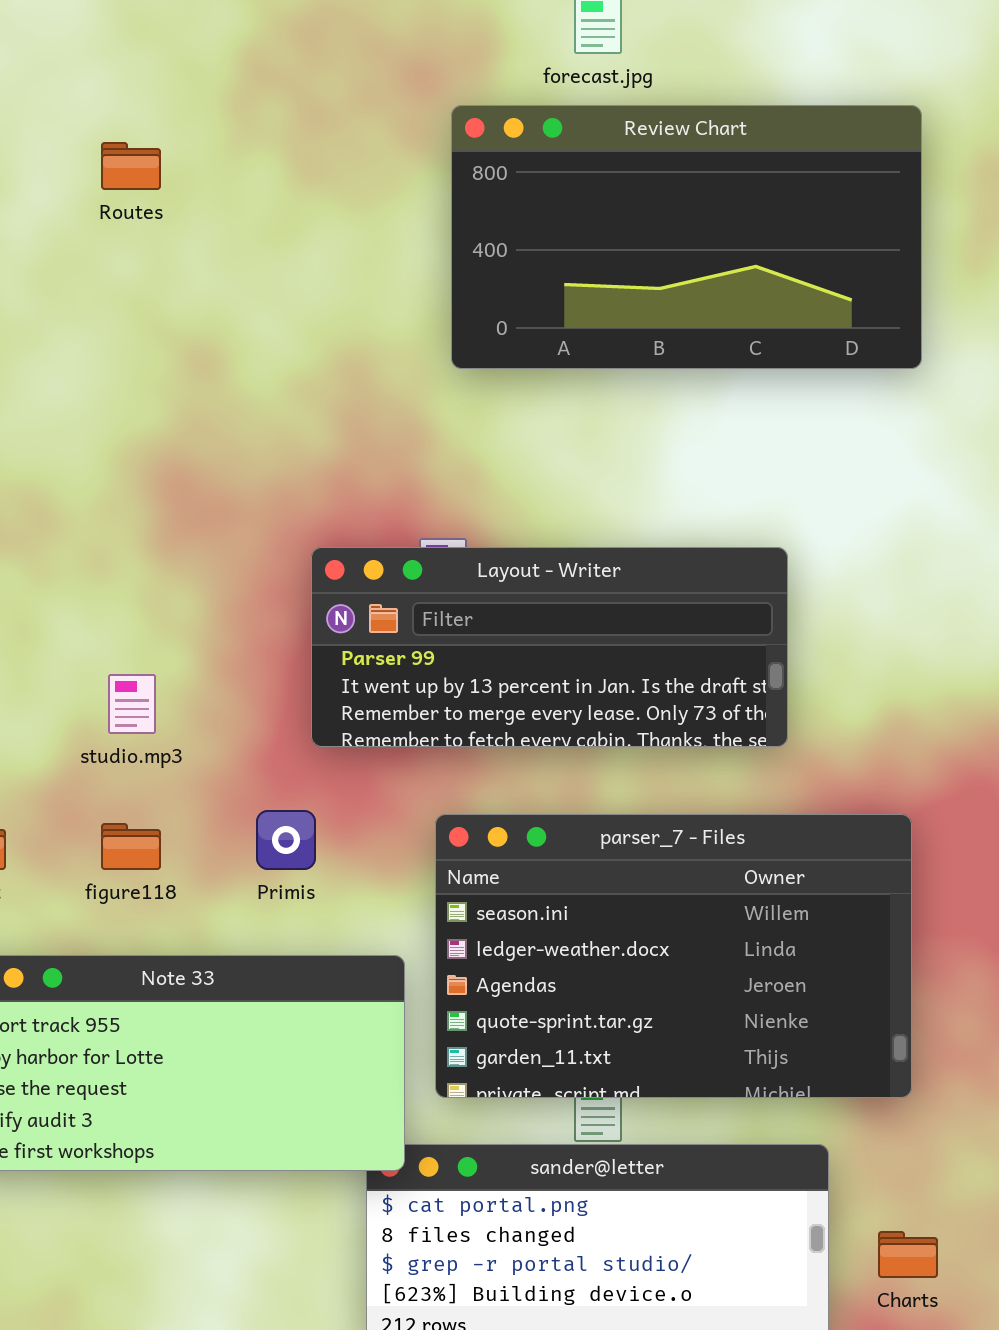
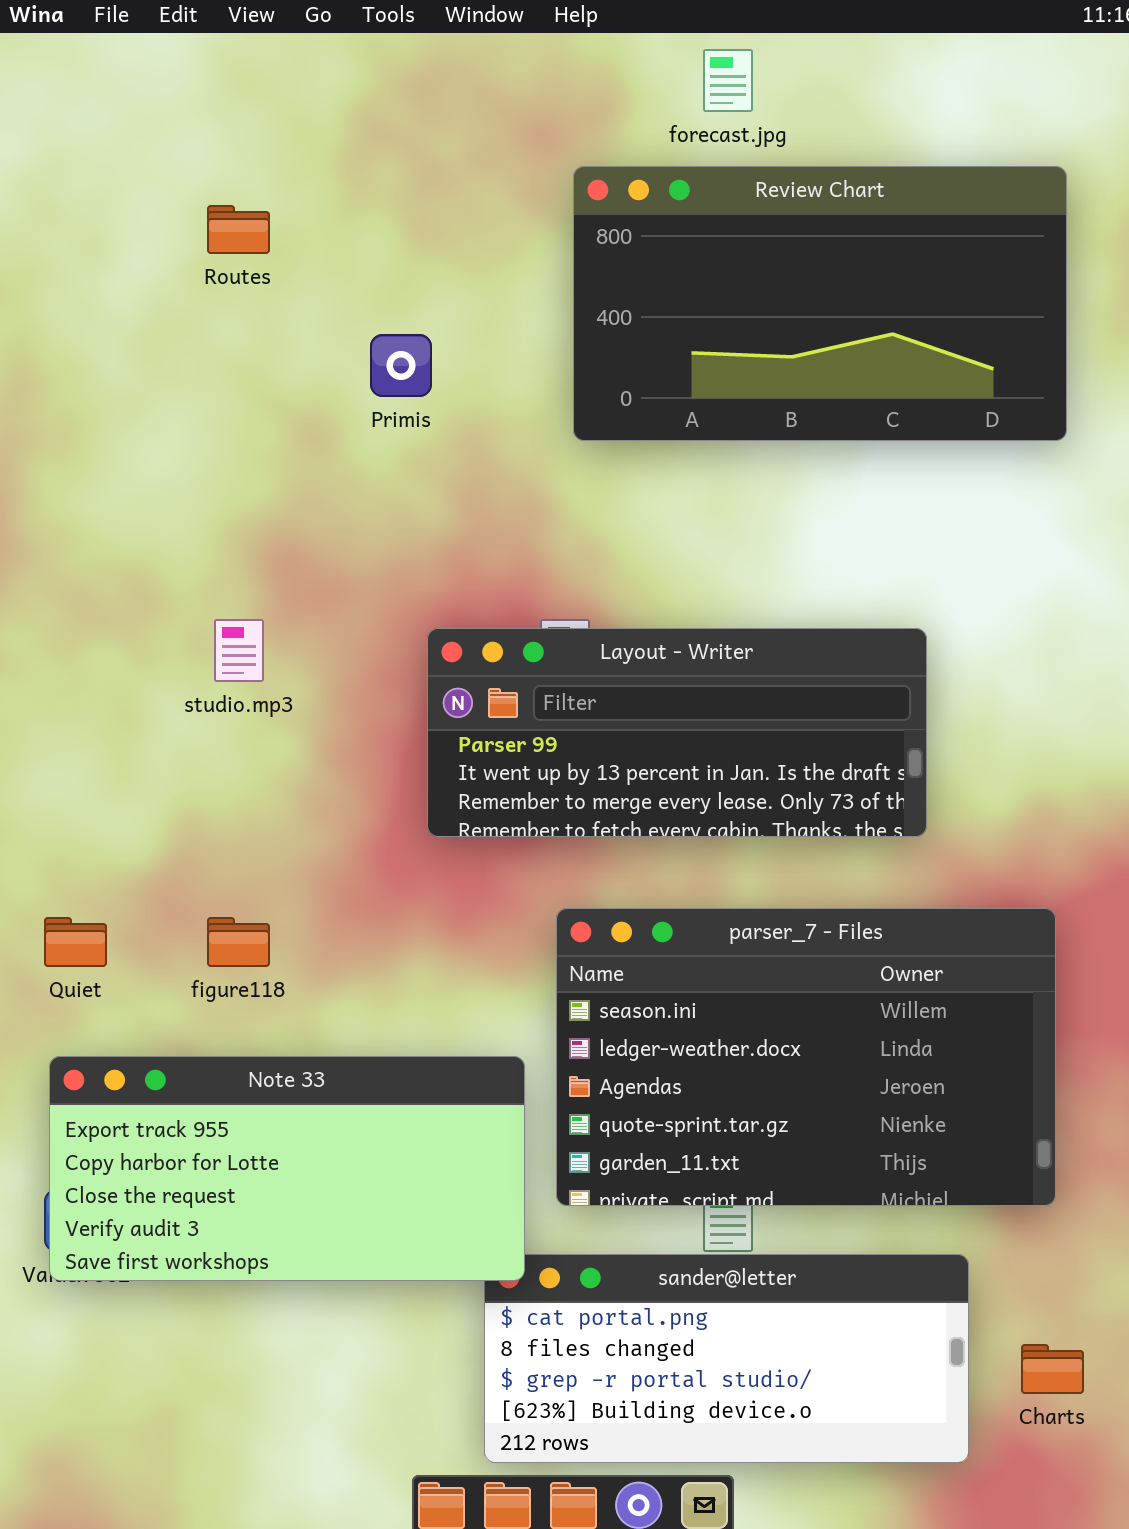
studio.mp3: [108,674,156,734] -> [214,619,264,682], moved
Primis: [256,810,316,870] -> [370,334,432,397], moved

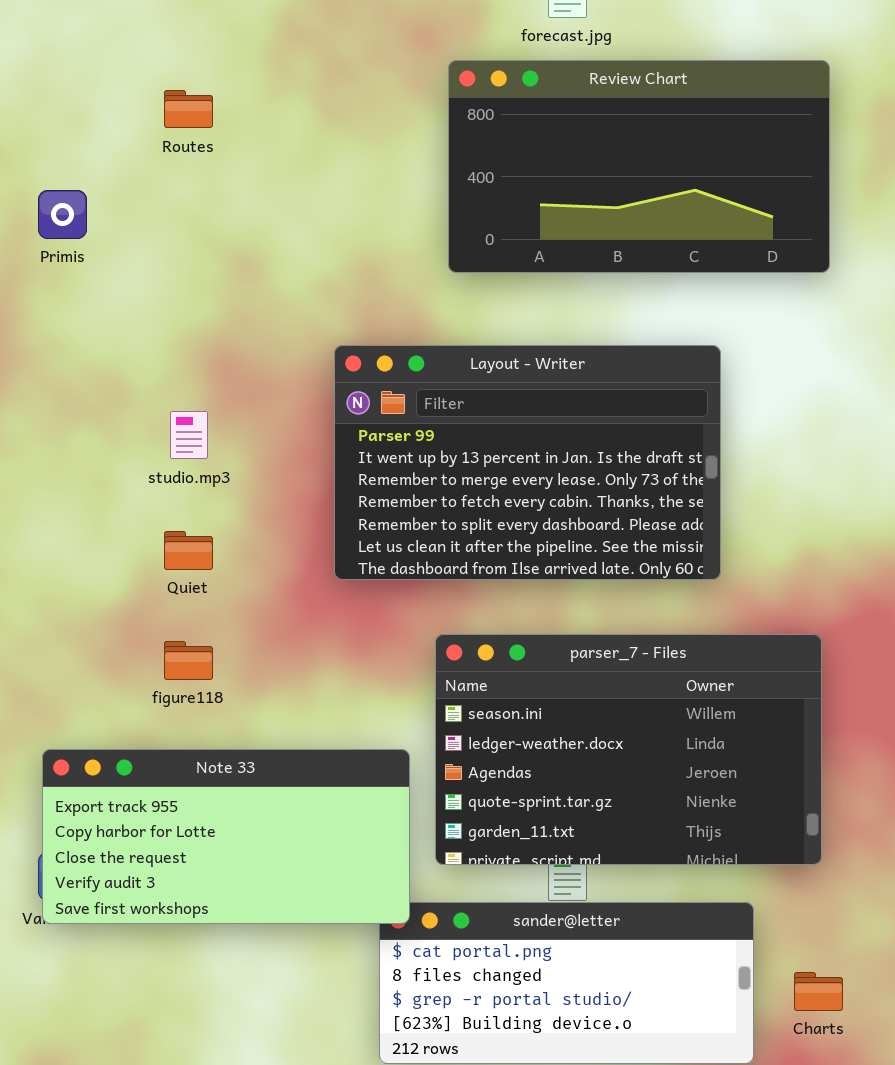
Primis: [370,334,432,397] -> [38,190,87,239], moved
Layout - Writer: [427,628,927,837] -> [334,345,721,580], resized
Quiet: [44,917,107,967] -> [164,531,213,570], moved

